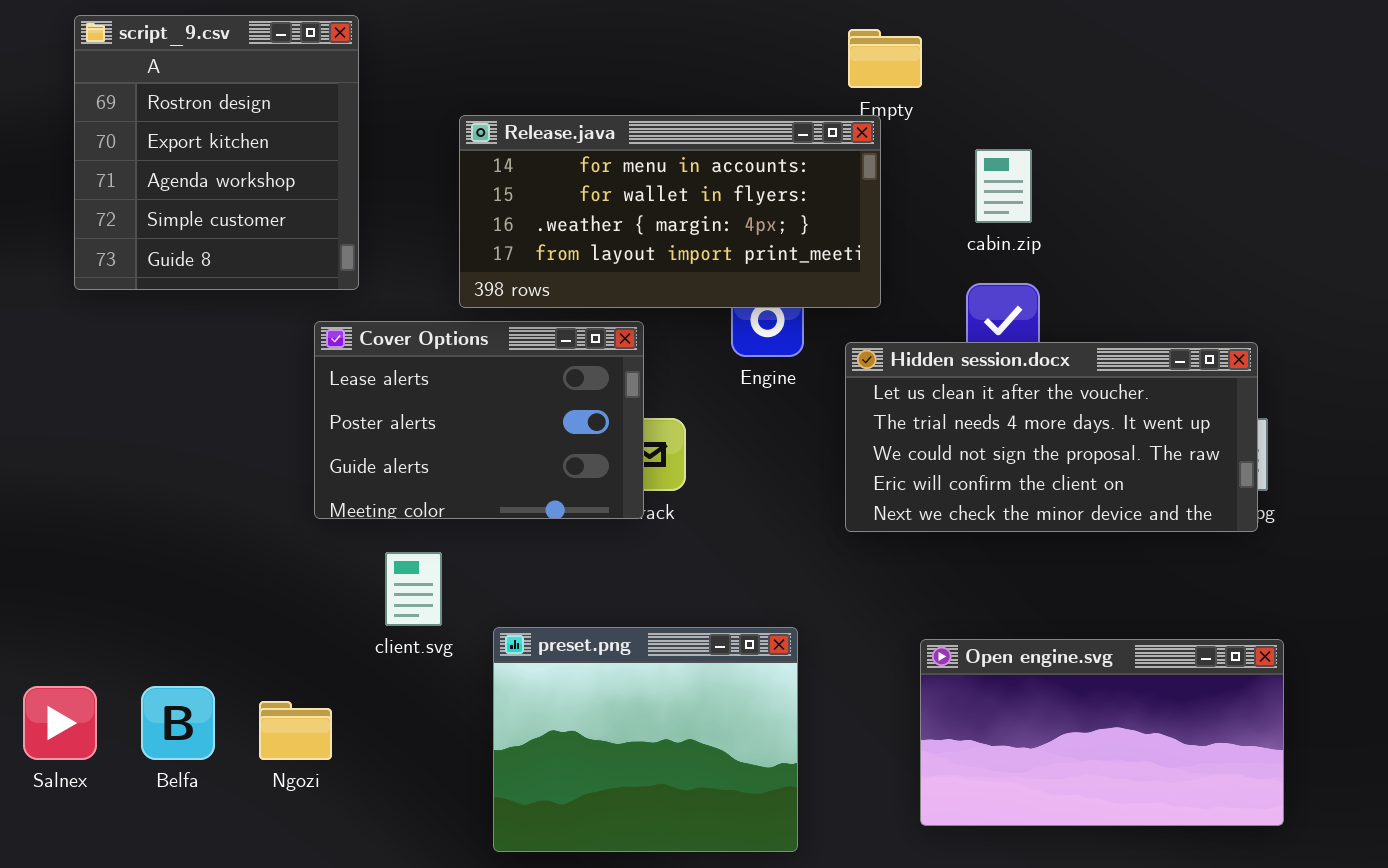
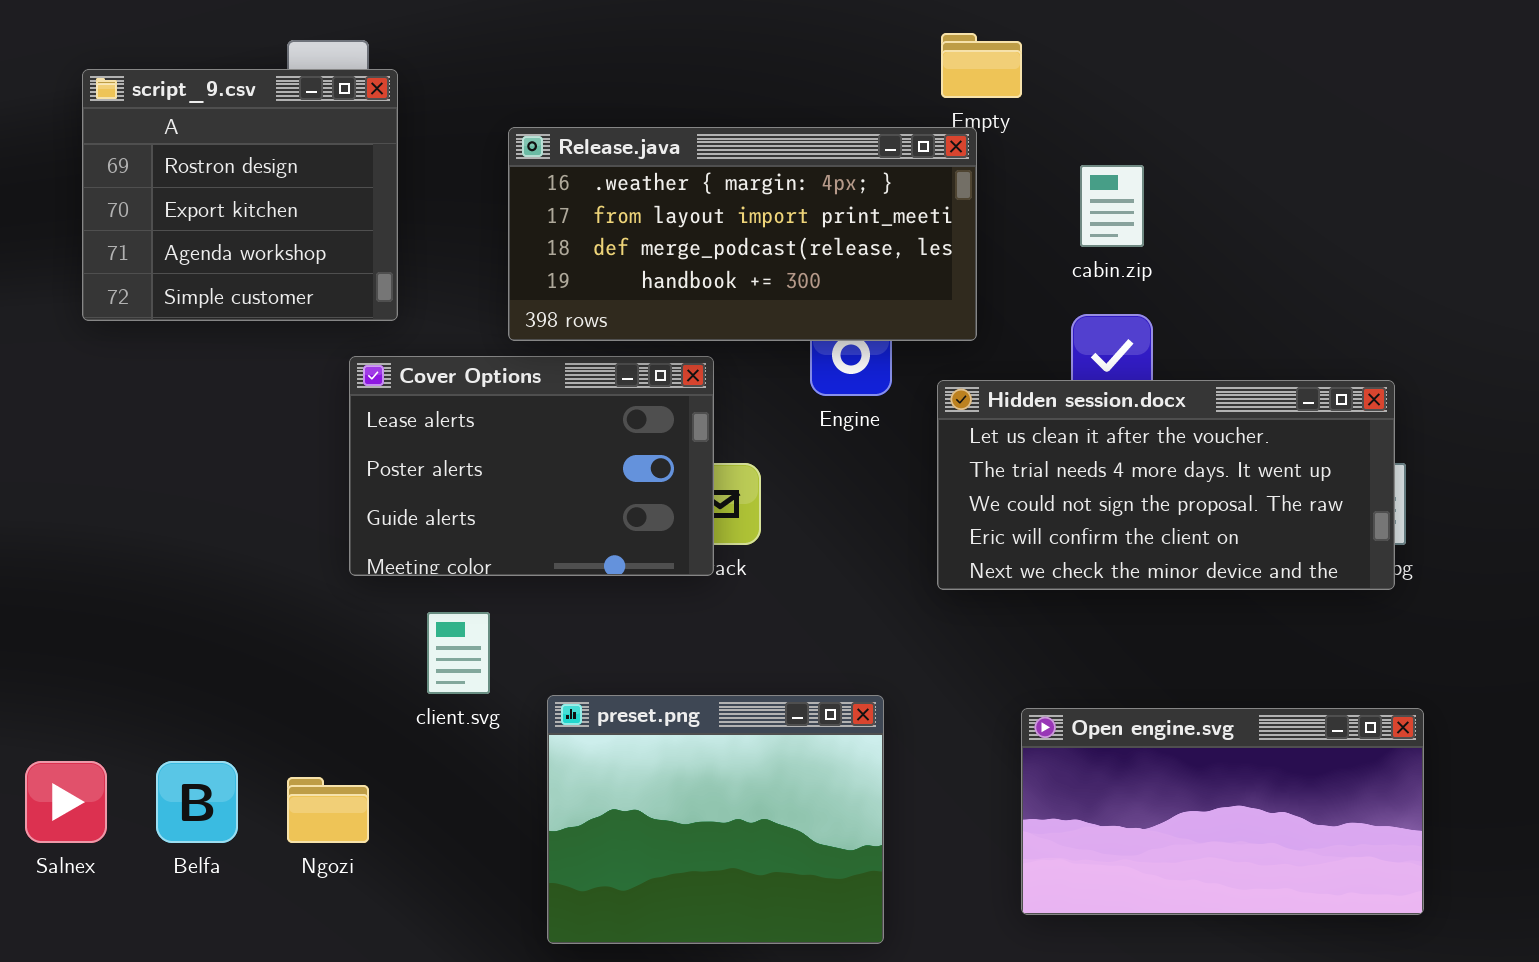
script_9.csv: [74,15,359,290] -> [82,69,398,321], resized
Release.java: [459,115,881,308] -> [508,127,977,341], scrolled down 2 rows

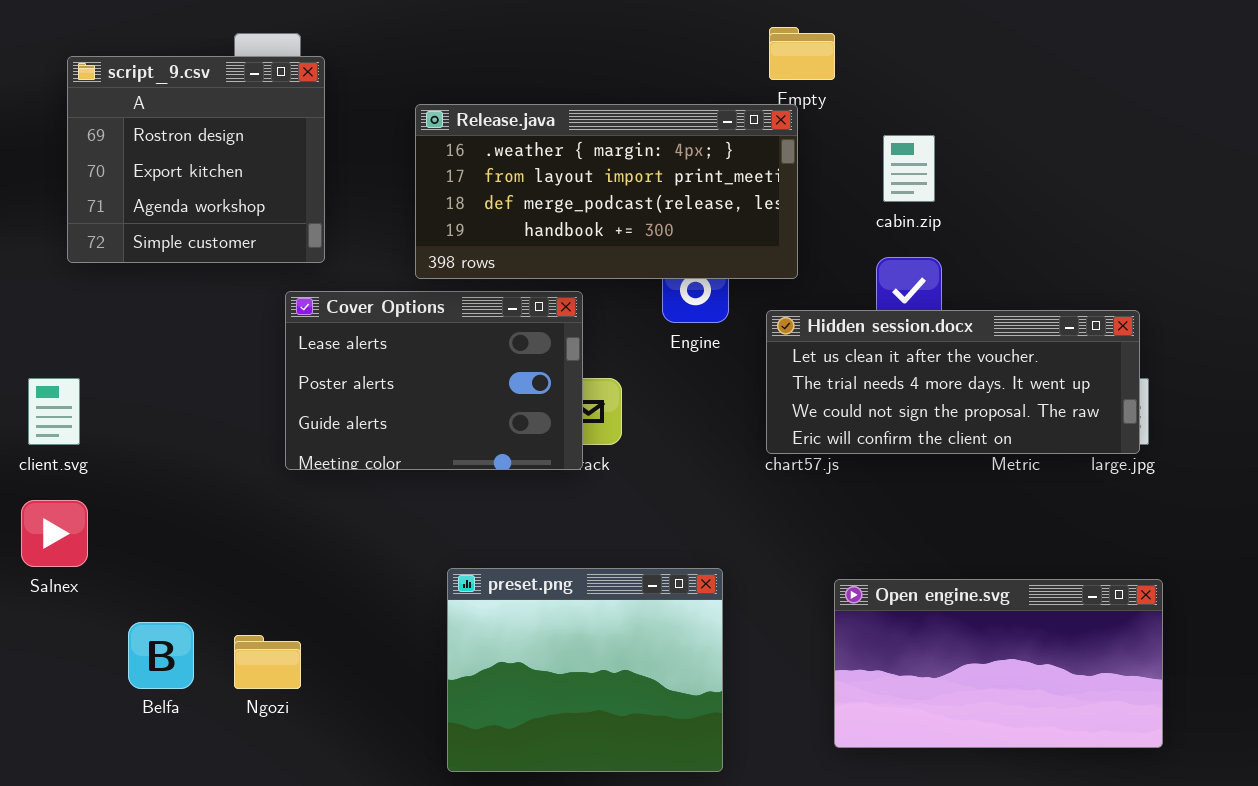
Hidden session.docx: [937,380,1395,590] -> [766,310,1140,454], resized
client.svg: [427,612,490,694] -> [28,378,80,445], moved
Salnex: [25,761,107,843] -> [21,500,88,567], moved

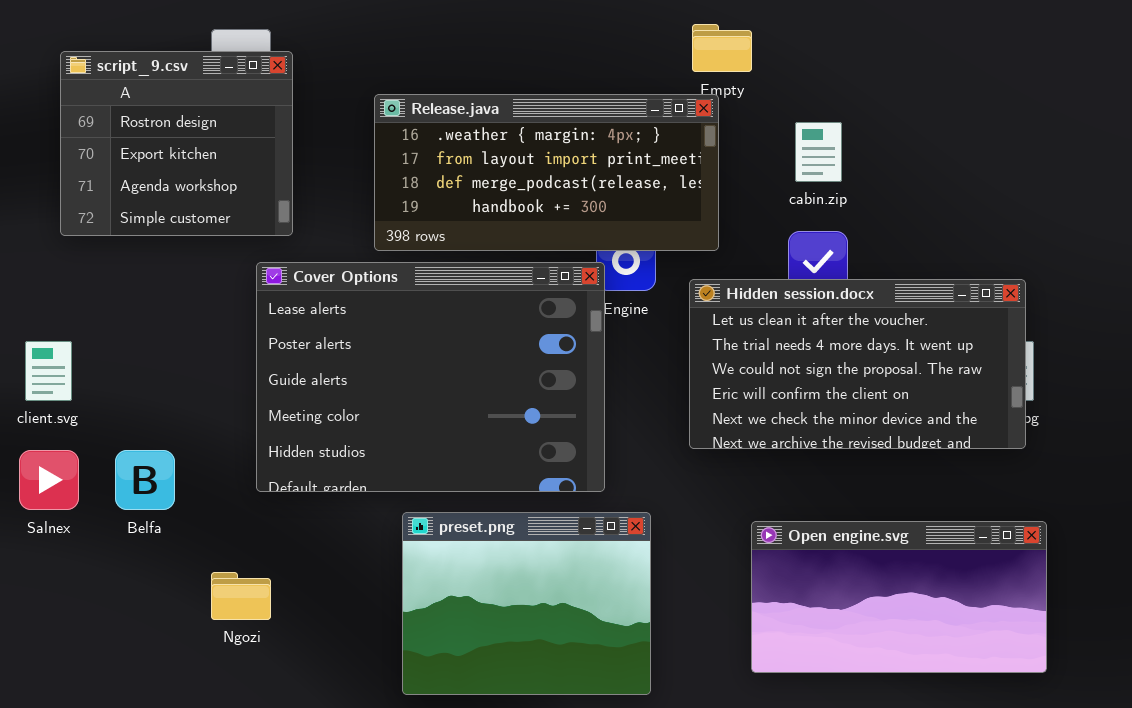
Cover Options: [285,291,583,470] -> [256,262,605,492], resized
Hidden session.docx: [766,310,1140,454] -> [689,279,1026,449], resized
Belfa: [128,622,194,689] -> [115,450,175,510], moved

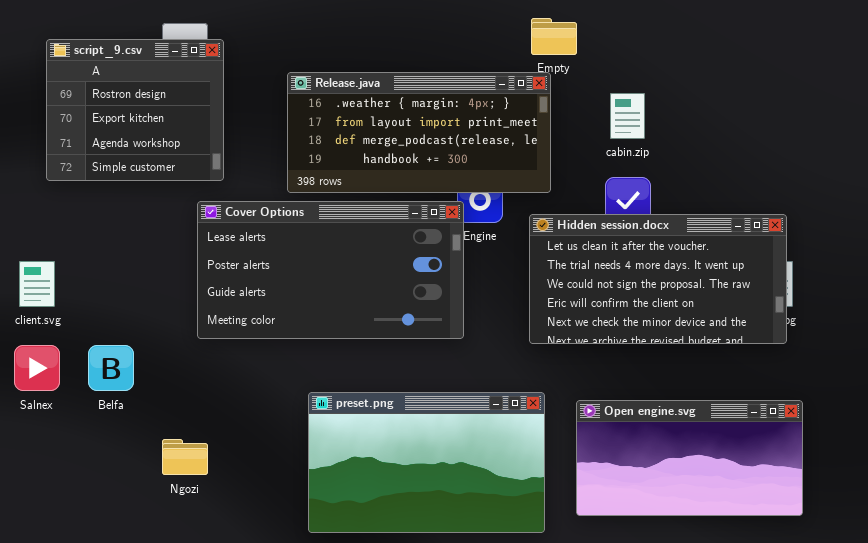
Cover Options: [256,262,605,492] -> [197,201,464,339], resized
preset.png: [402,512,651,695] -> [308,392,545,533], resized

